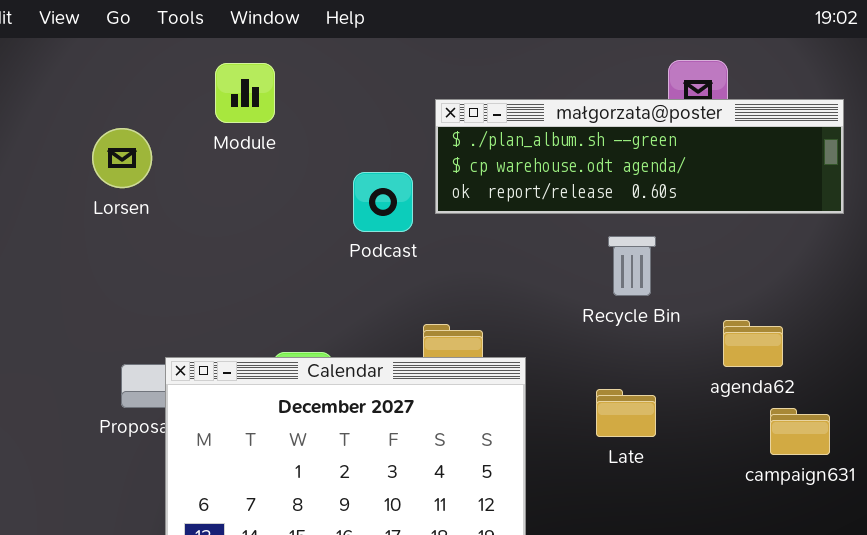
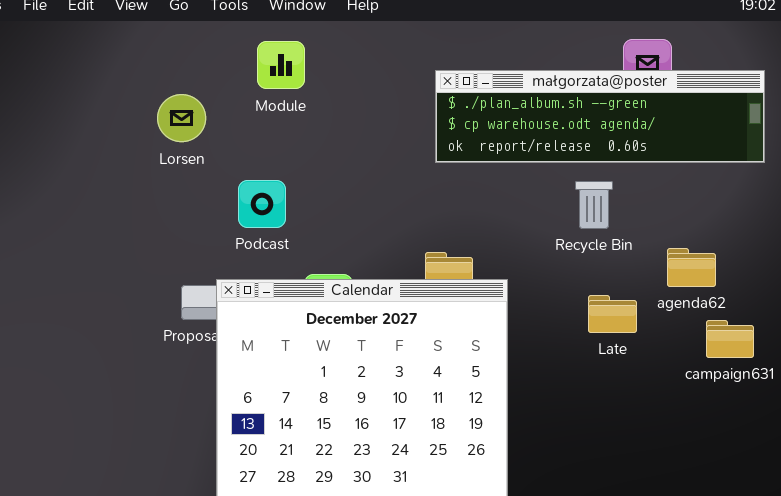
Podcast: [353,172,413,232] -> [238,180,286,228], moved
Late: [596,389,656,437] -> [588,295,637,333], moved

